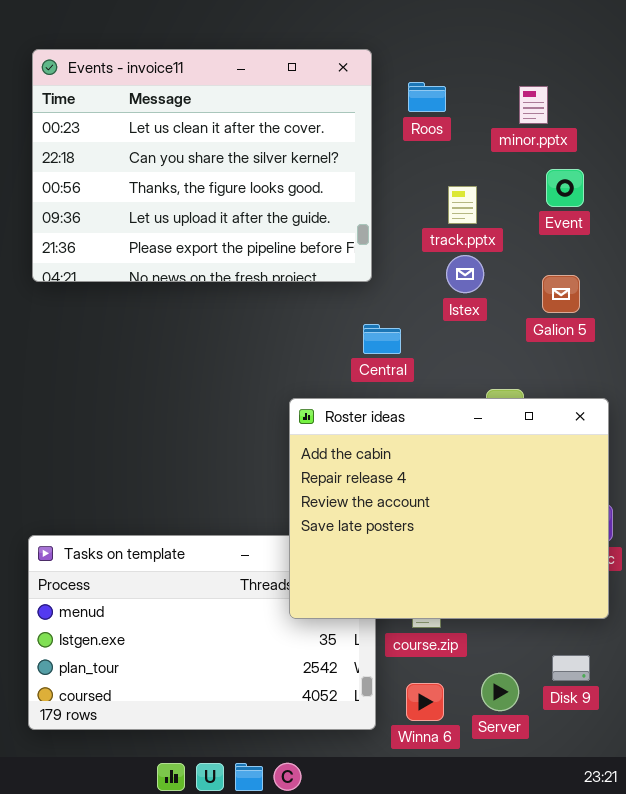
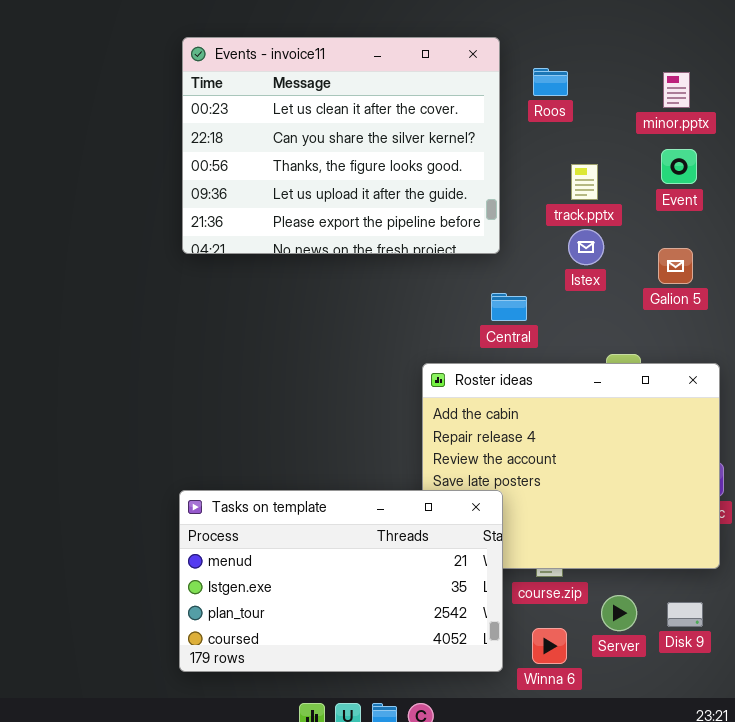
minor.pptx: [519,86,548,124] -> [663,72,690,108], moved
Tasks on template: [28,535,376,730] -> [179,490,503,672], raised
Server: [481,673,519,711] -> [601,595,637,631], moved

